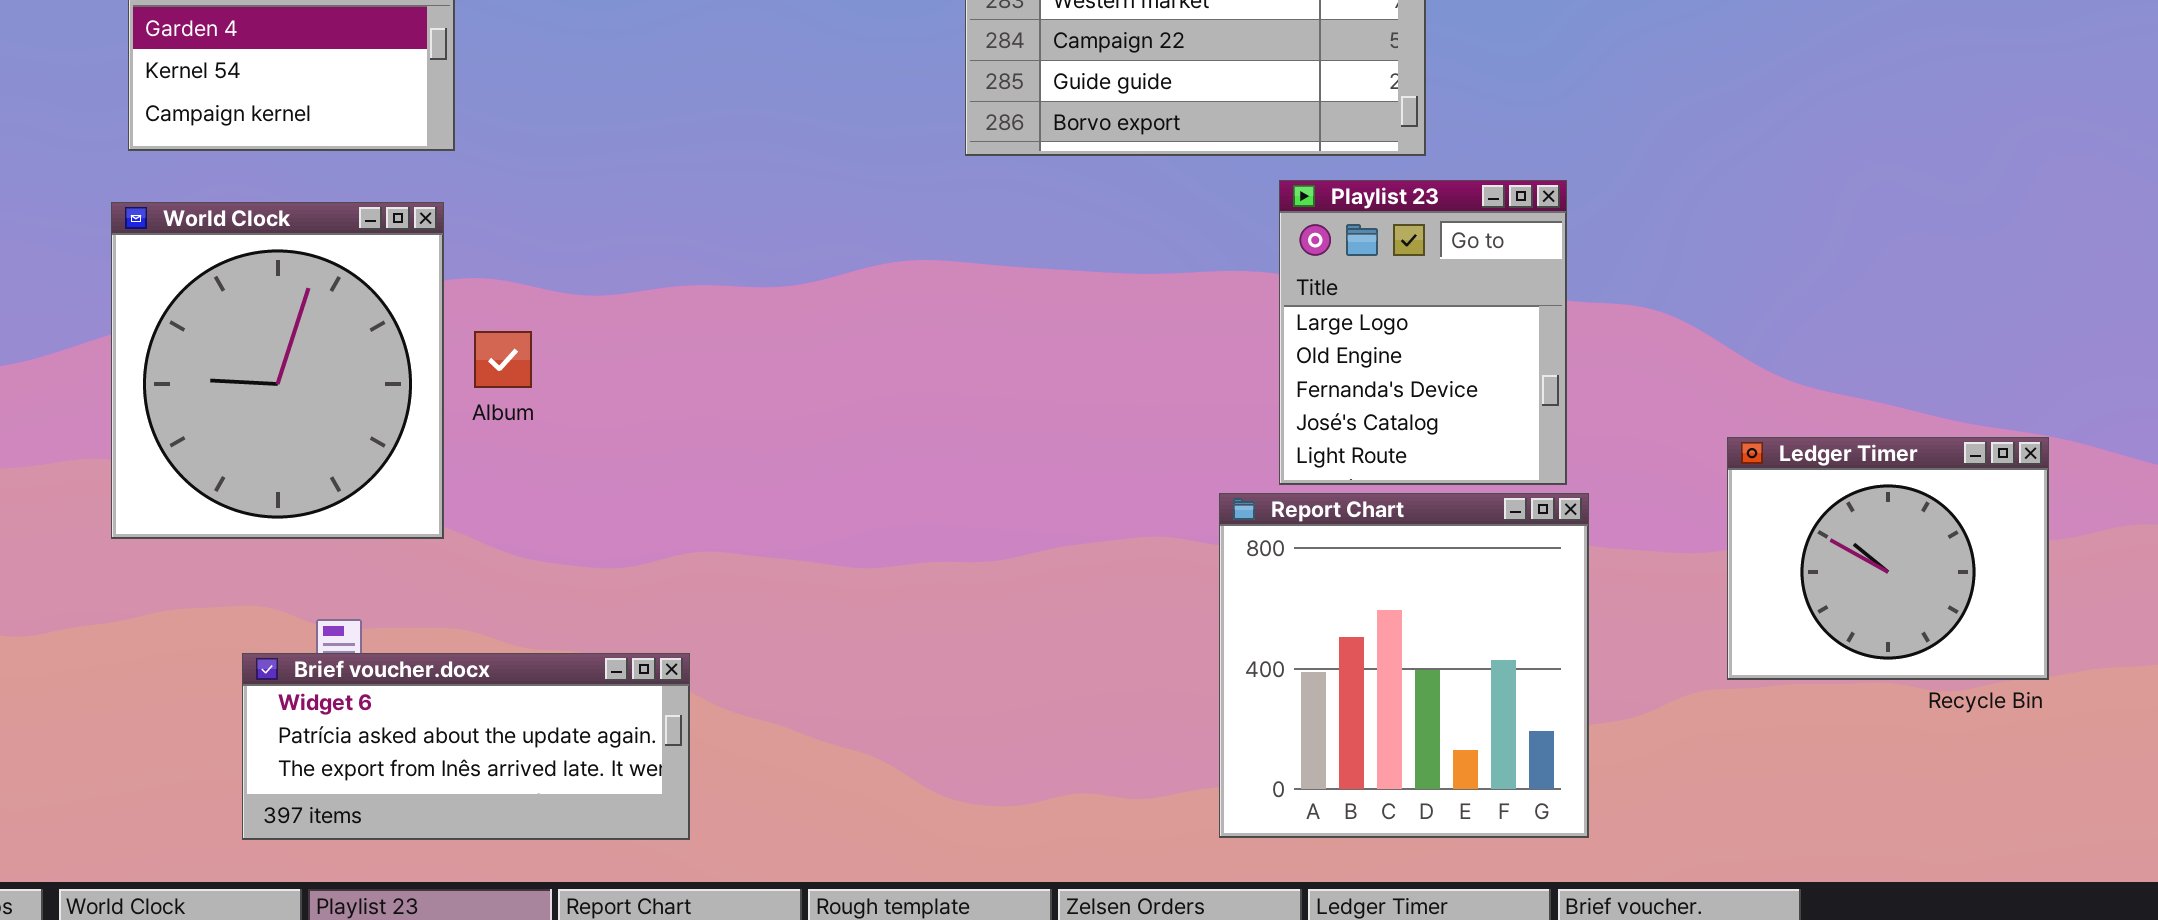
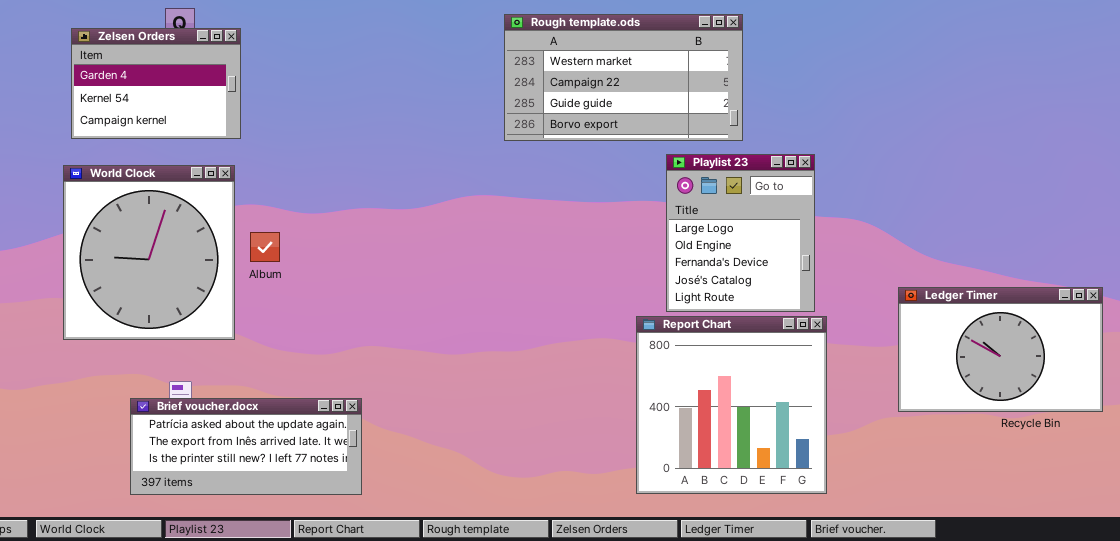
Ledger Timer: [1727,437,2049,680] -> [898,287,1103,412], resized
Brief voucher.docx: [242,653,690,840] -> [130,398,362,495], scrolled down 1 row

